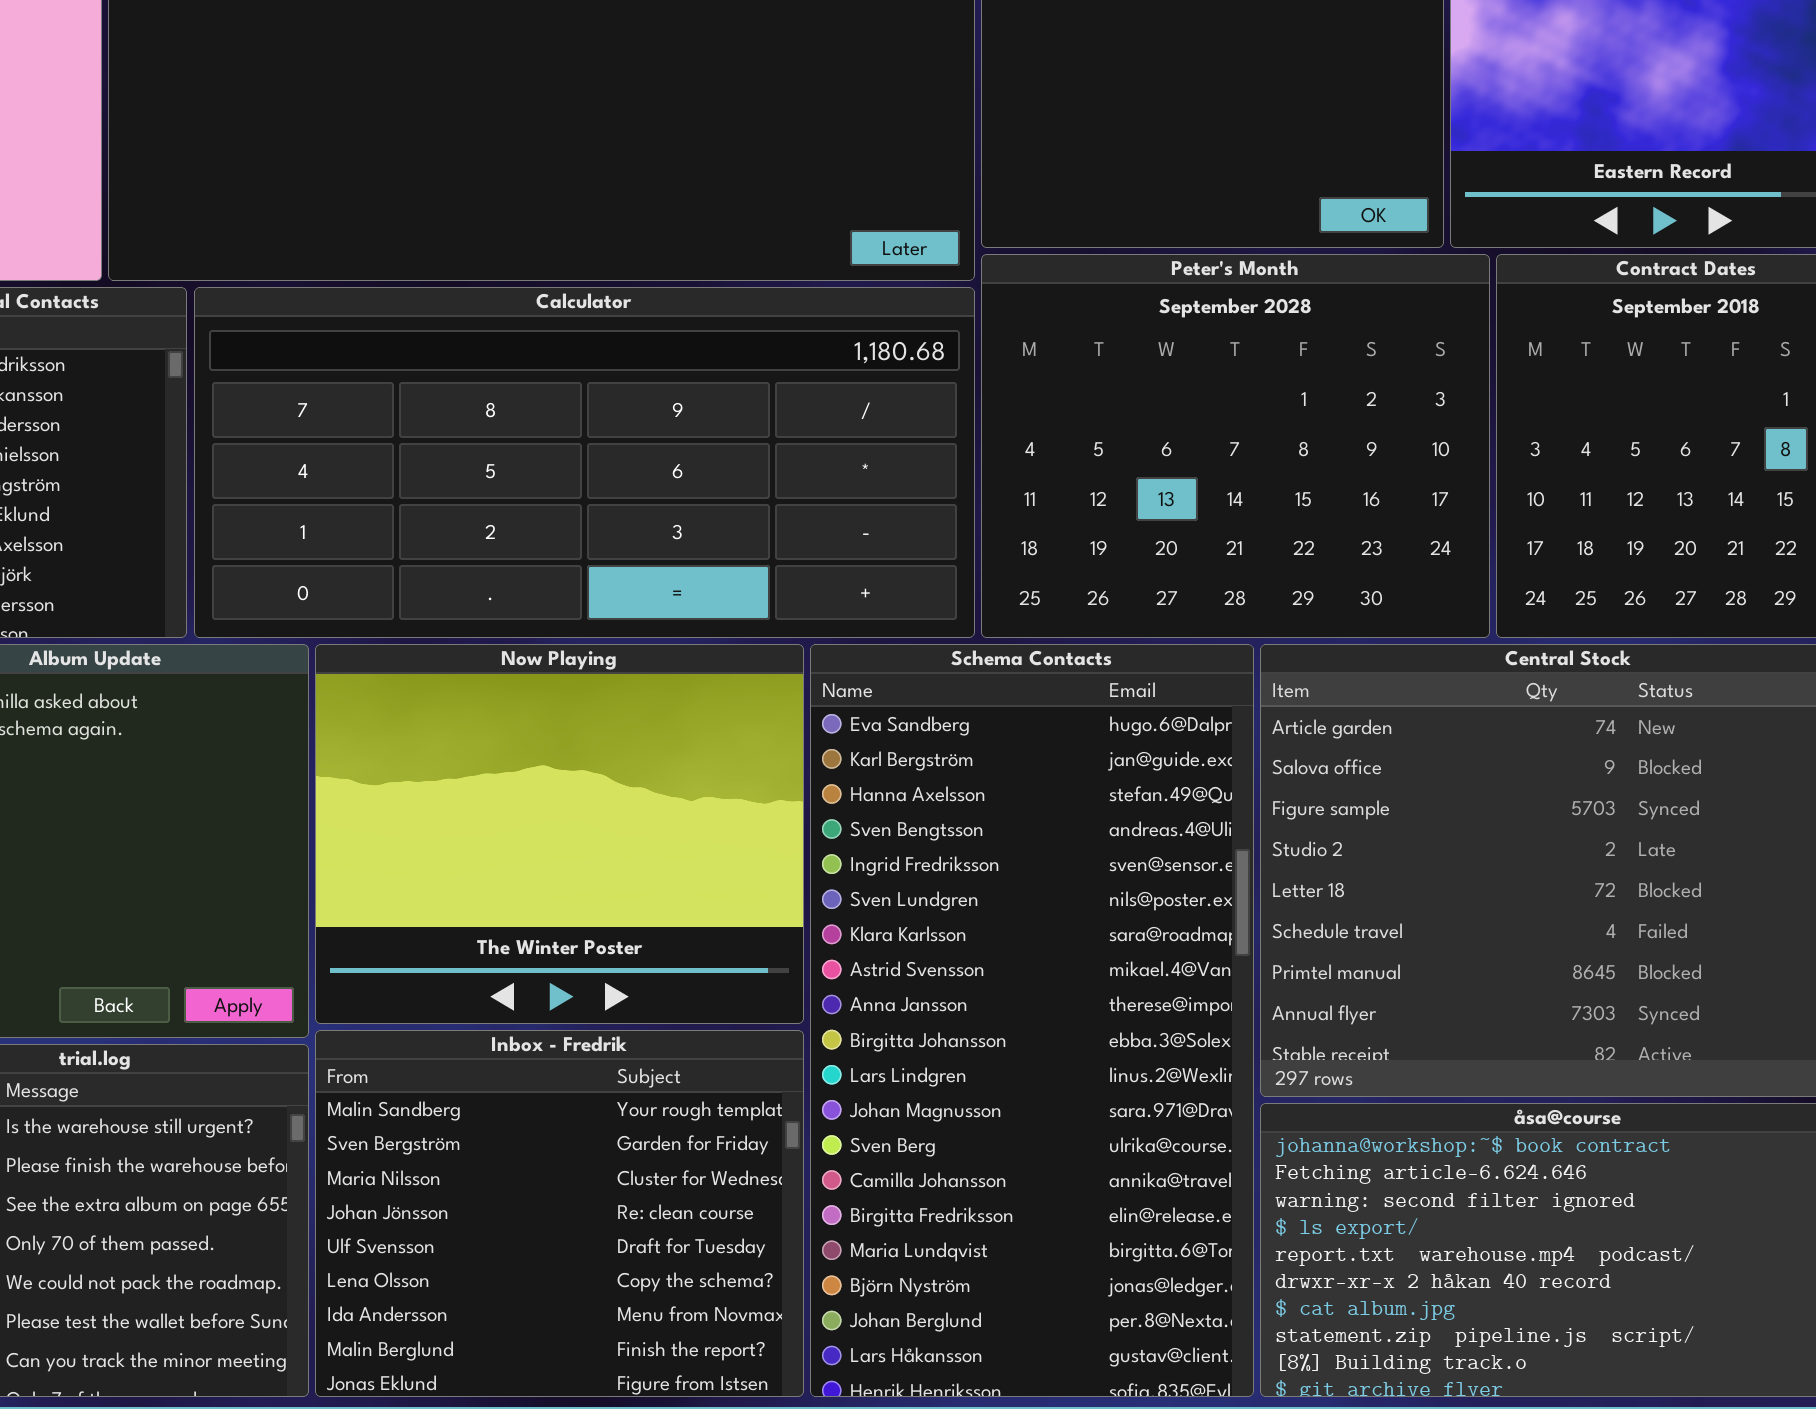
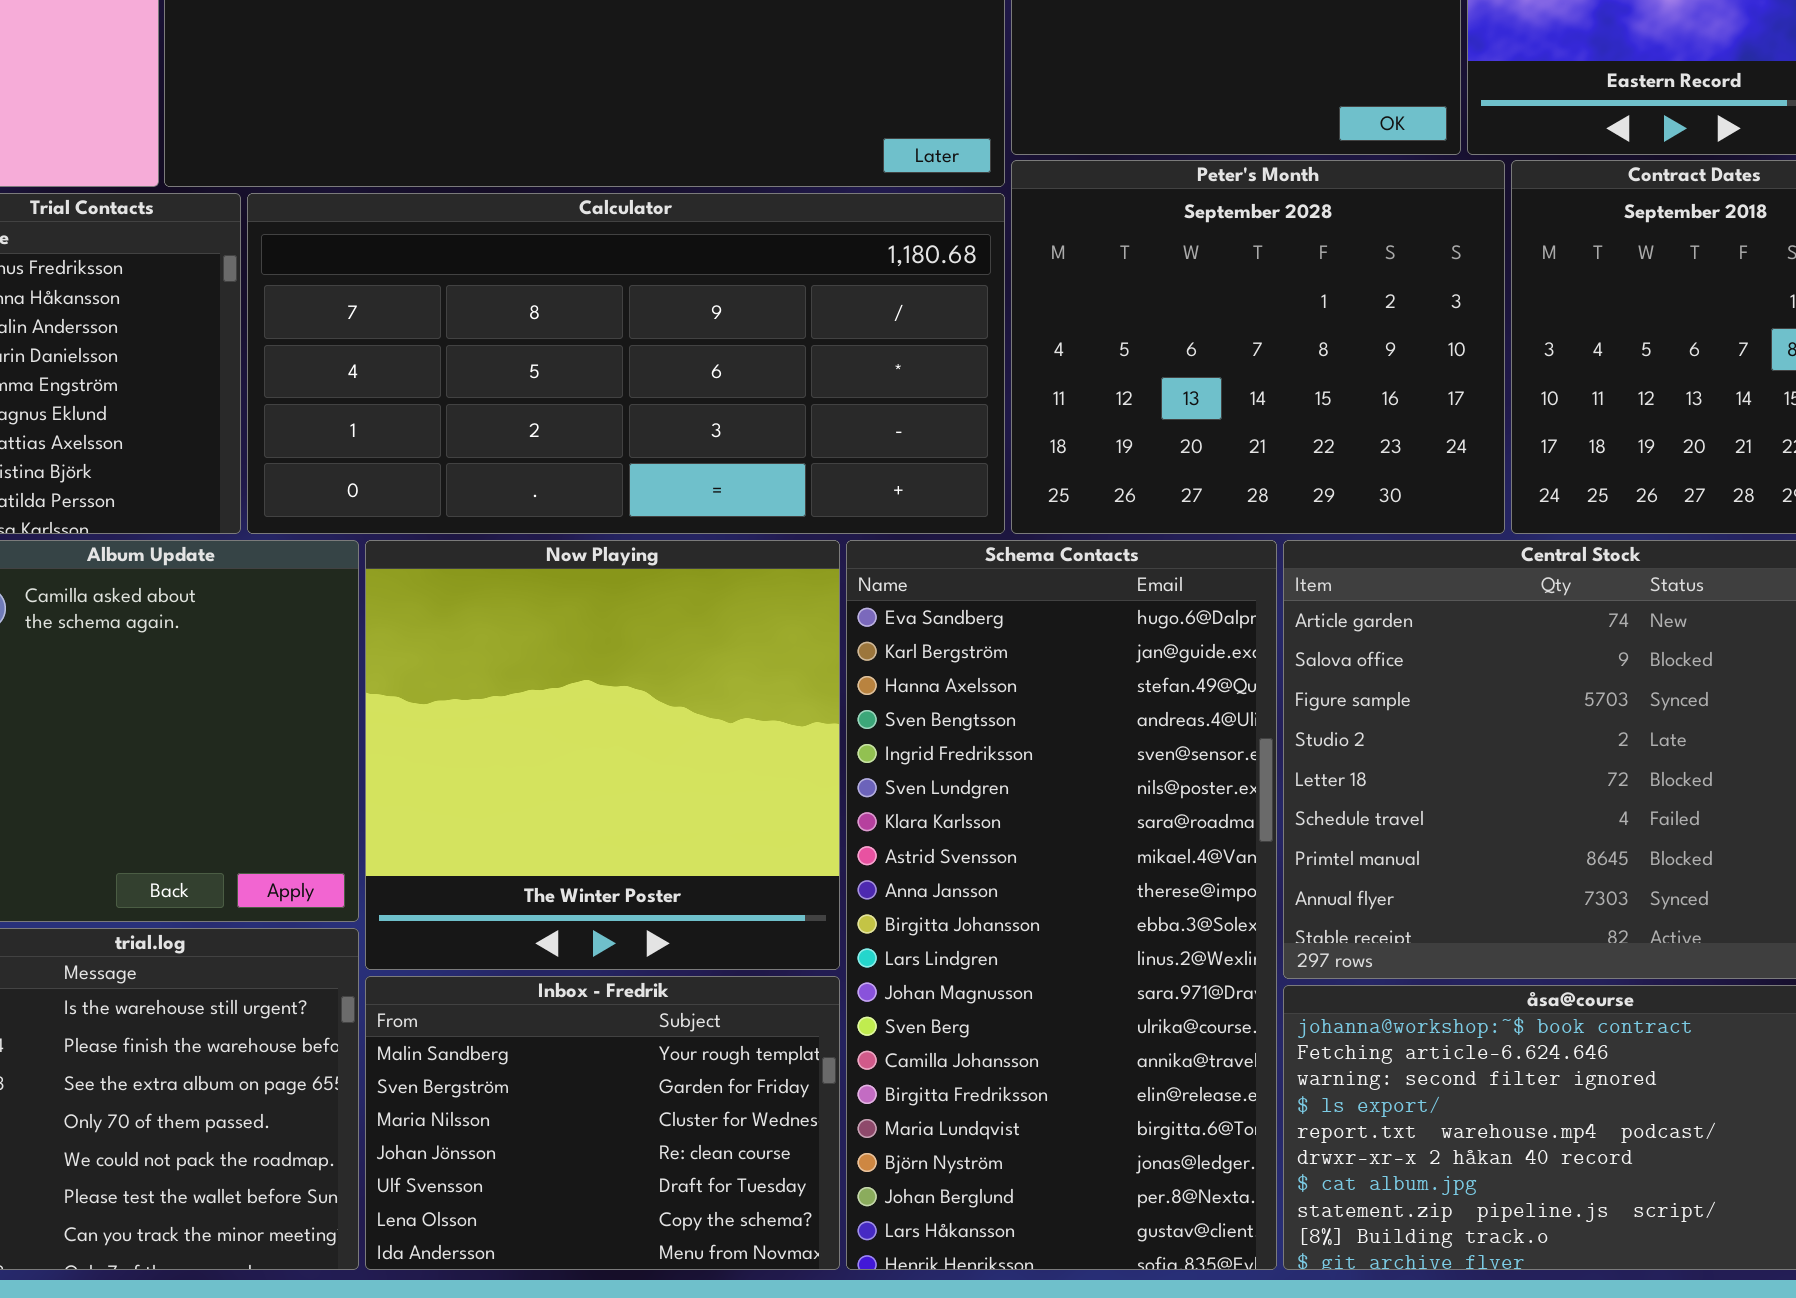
Now Playing: [315,644,804,1024] -> [365,540,840,970], resized
Inbox - Fredrik: [315,1030,804,1397] -> [365,976,840,1270], resized

